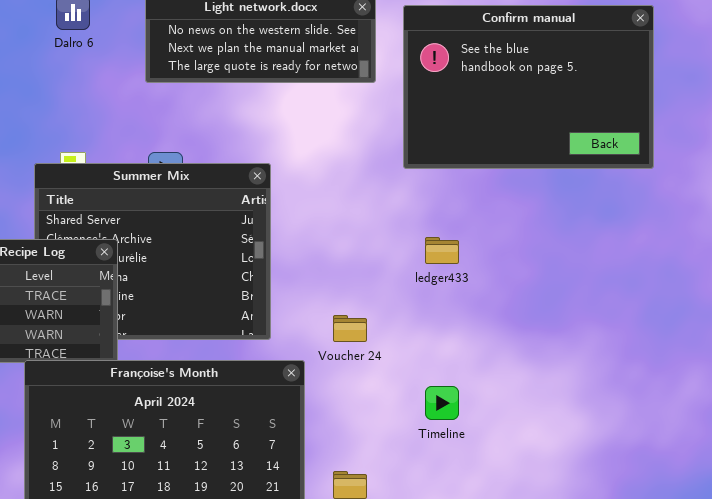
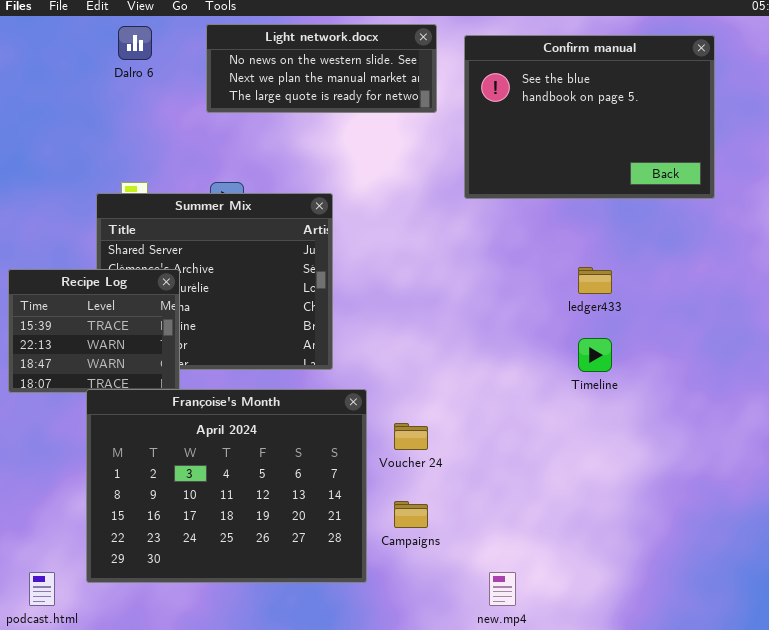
ledger433: [425,237,459,264] -> [578,267,612,294], moved
Voucher 24: [333,315,367,342] -> [394,423,428,450], moved
Timeline: [425,386,459,420] -> [578,338,612,372], moved

